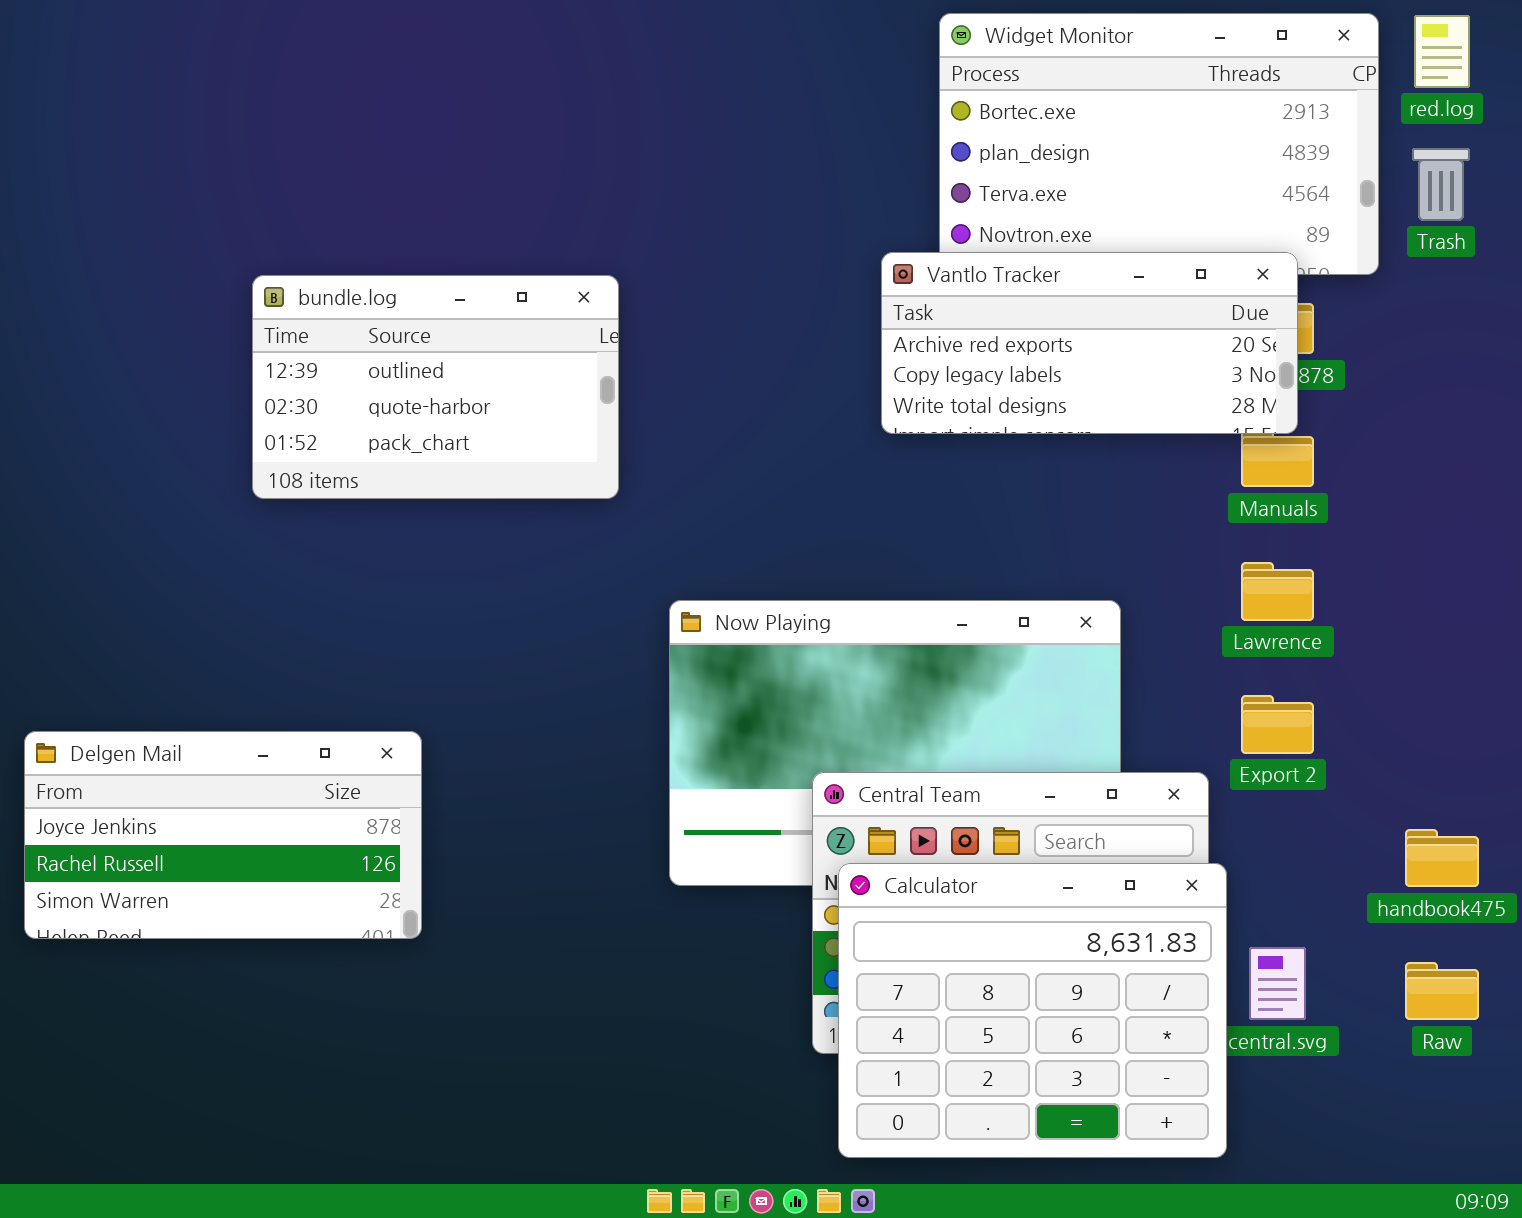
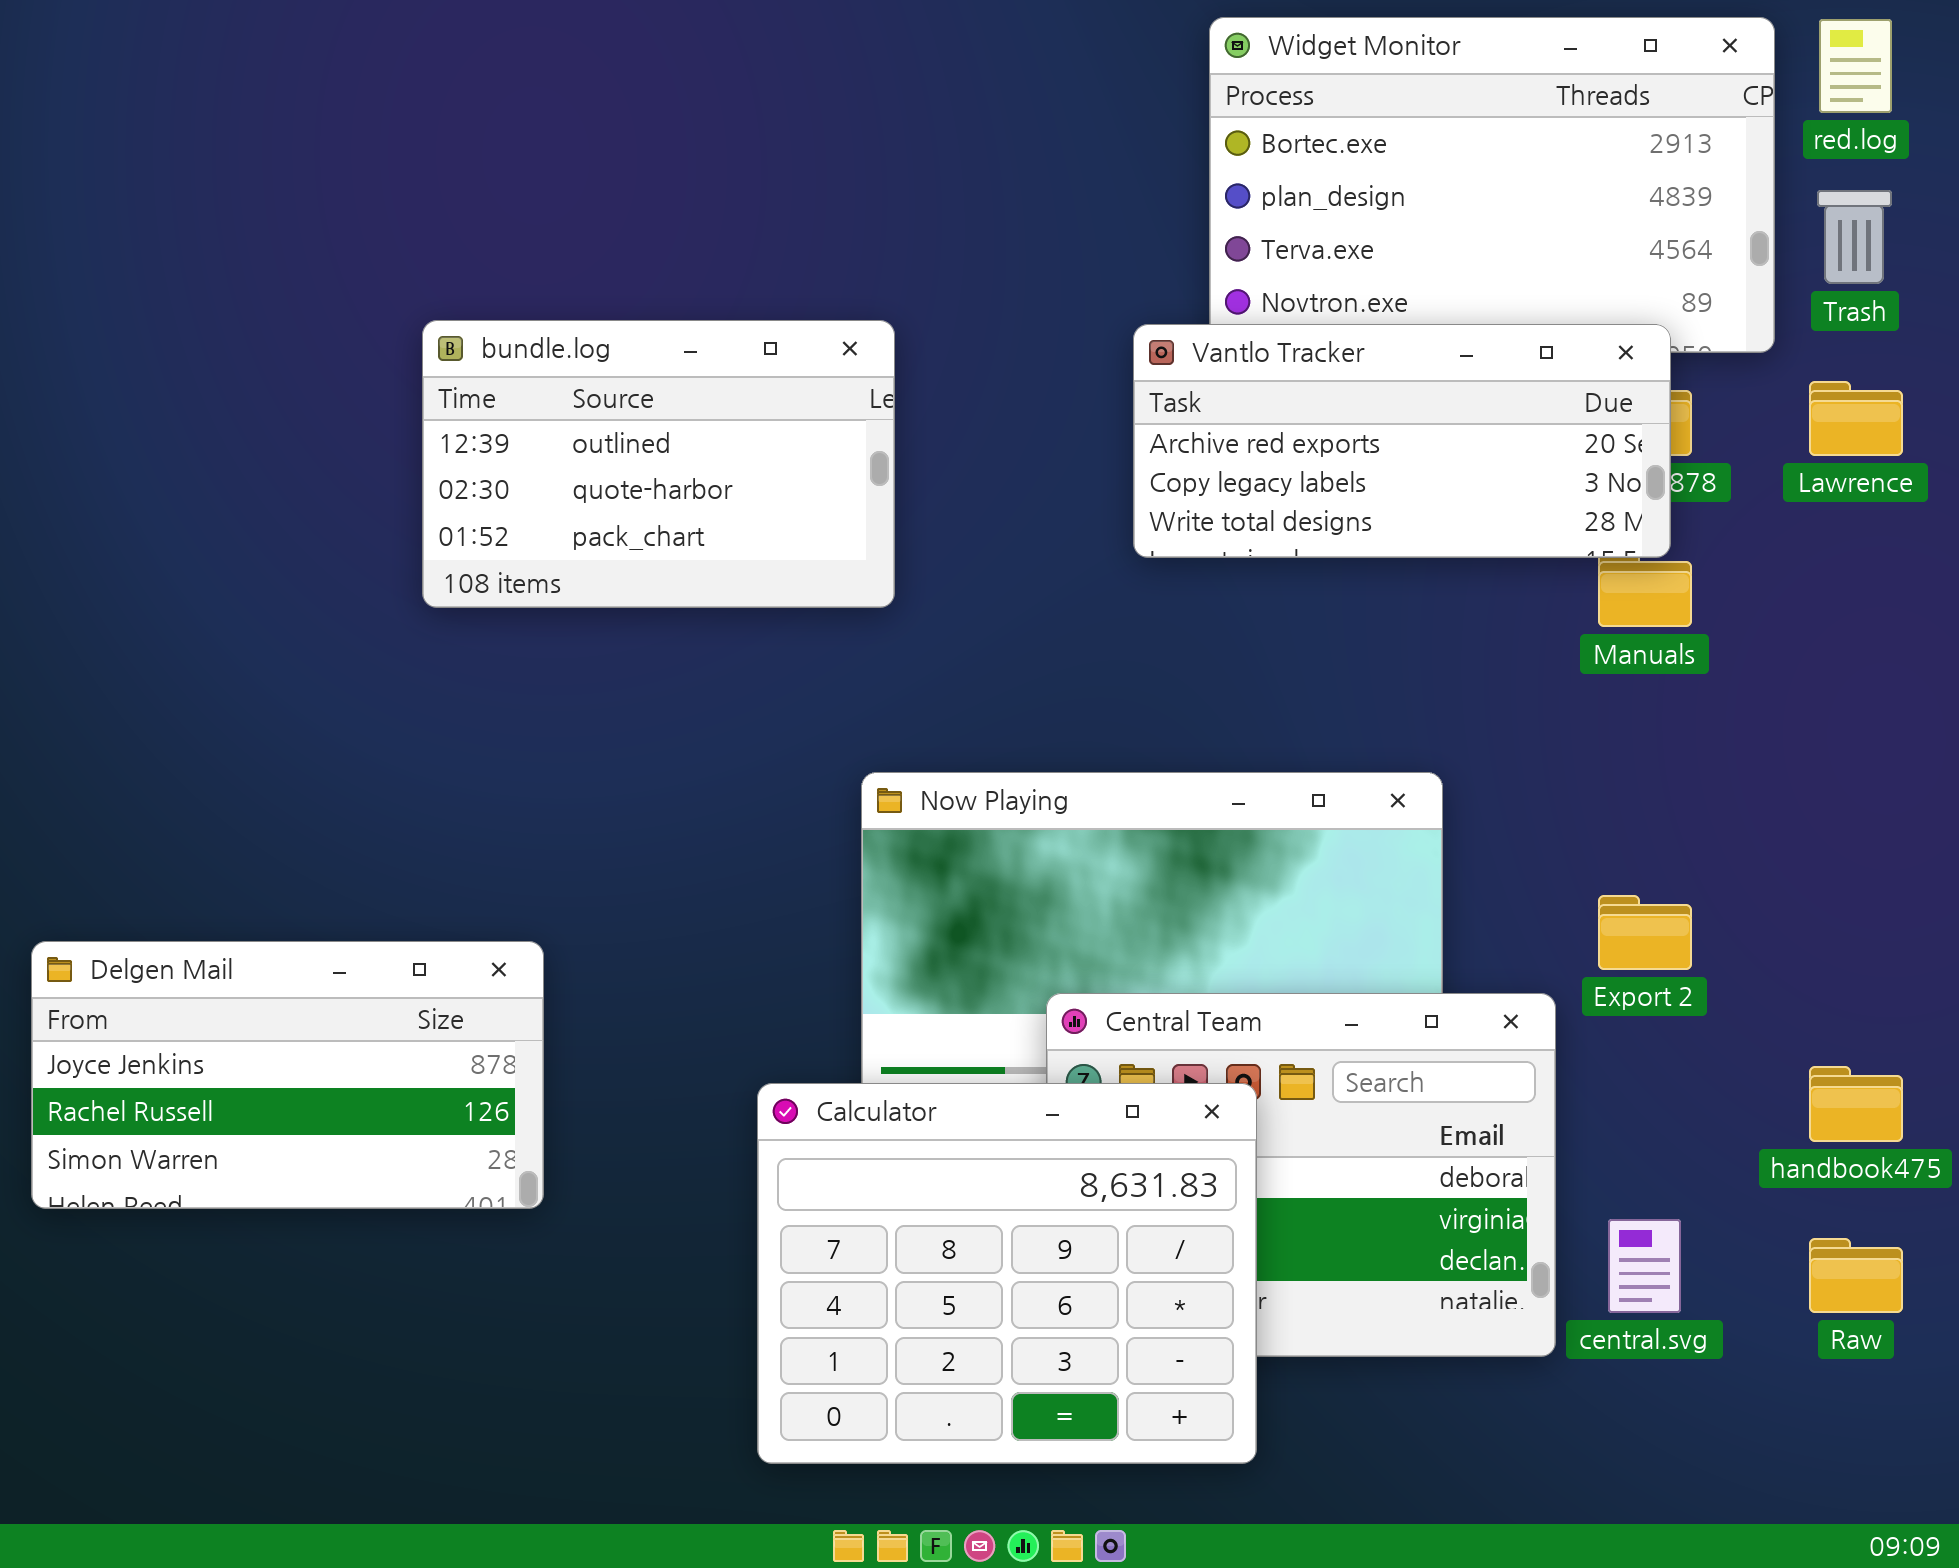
bundle.log: [252,275,619,499] -> [422,320,895,608], moved
Lawrence: [1241,562,1314,621] -> [1809,381,1903,456], moved
Calculator: [838,863,1227,1158] -> [757,1083,1257,1464], moved

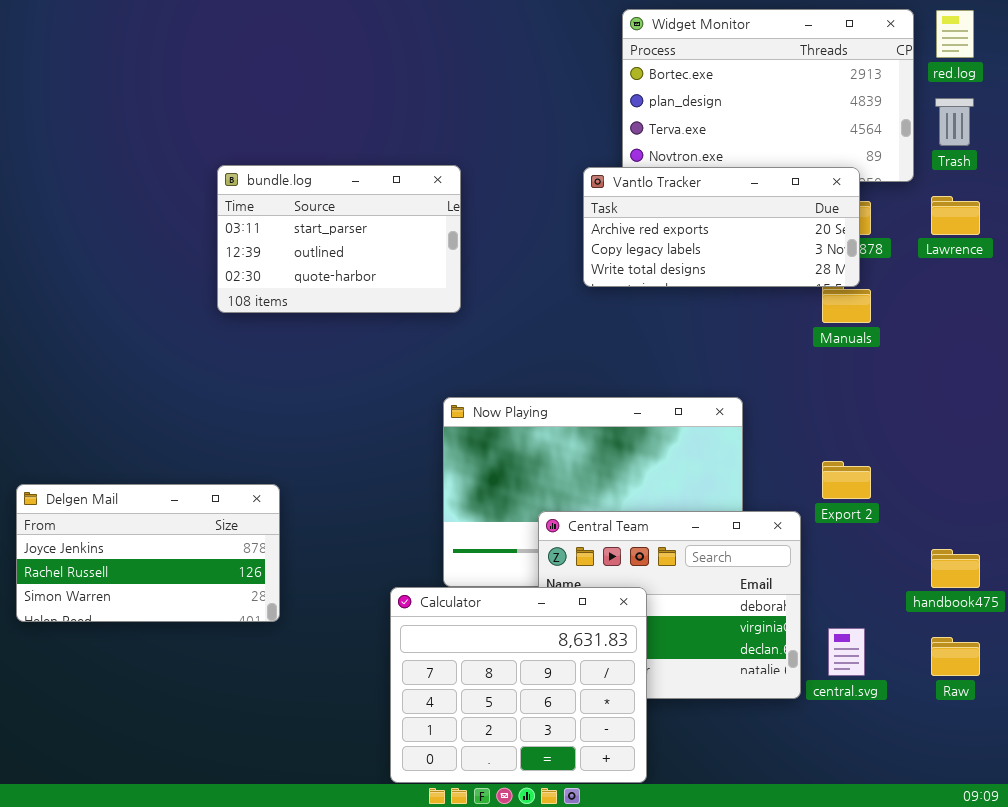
bundle.log: [422,320,895,608] -> [217,165,461,313], scrolled up 1 row
Calculator: [757,1083,1257,1464] -> [390,587,647,783], moved

